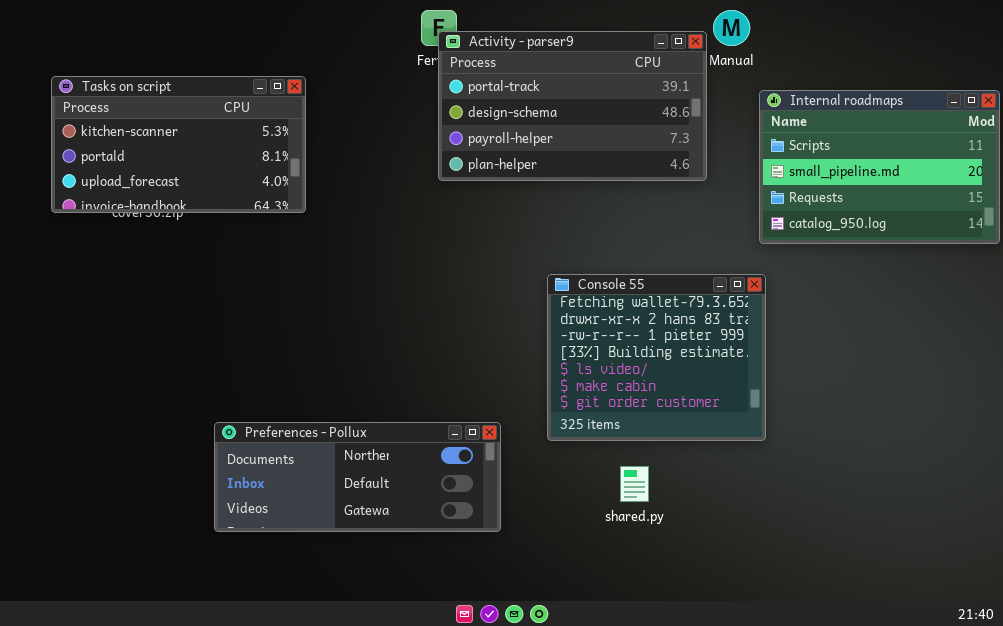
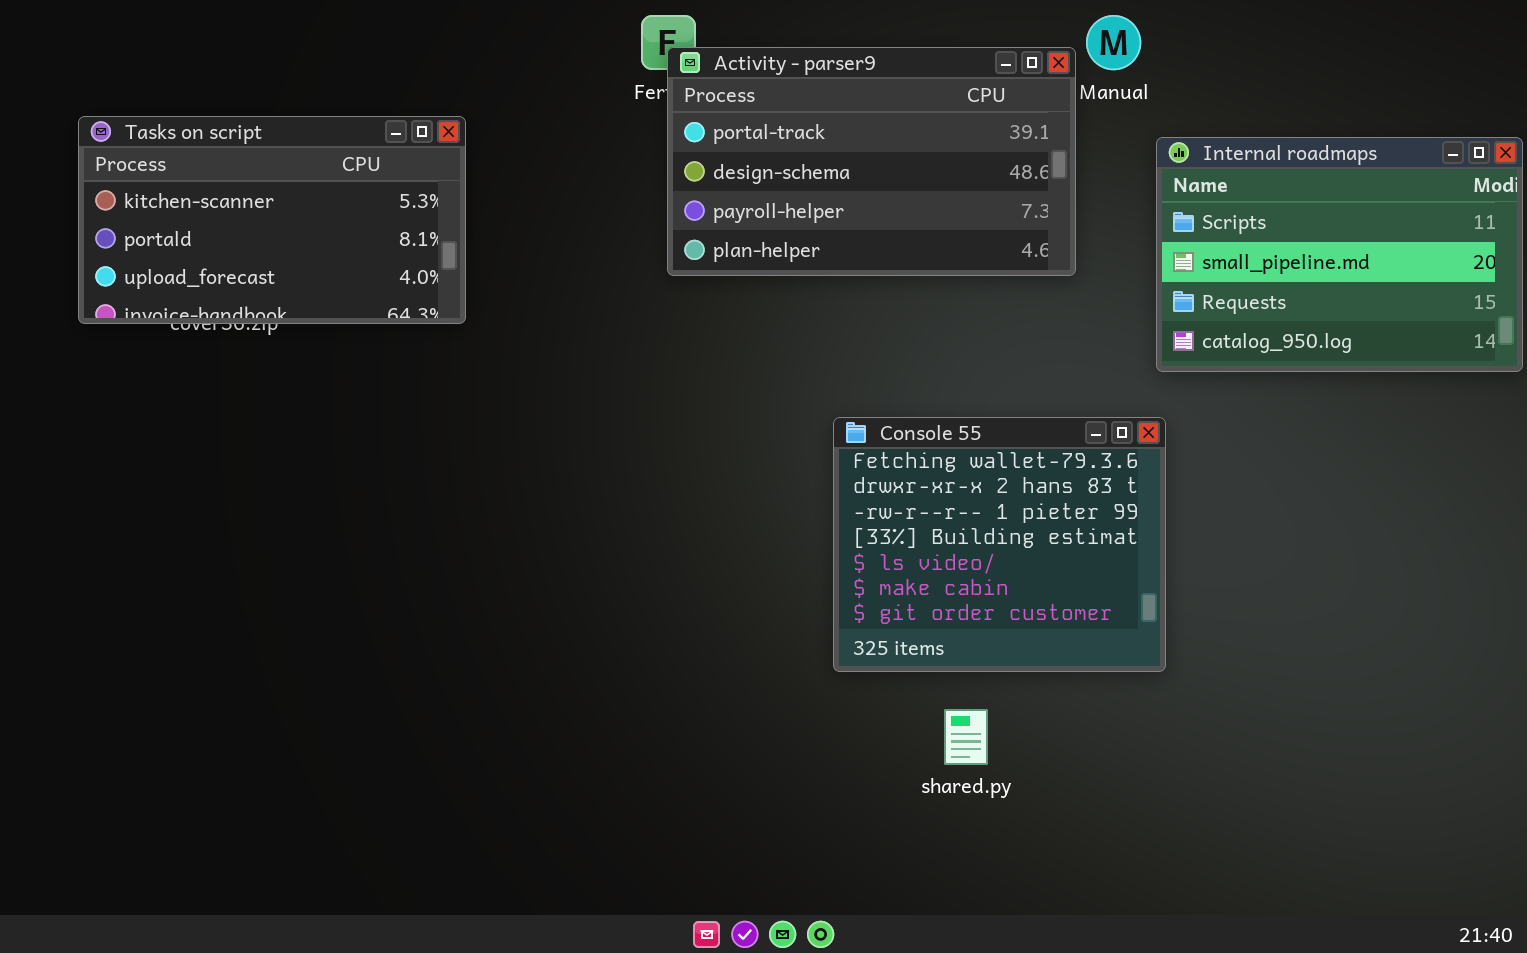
Preferences - Pollux: [214,422,501,532] -> none, closed

